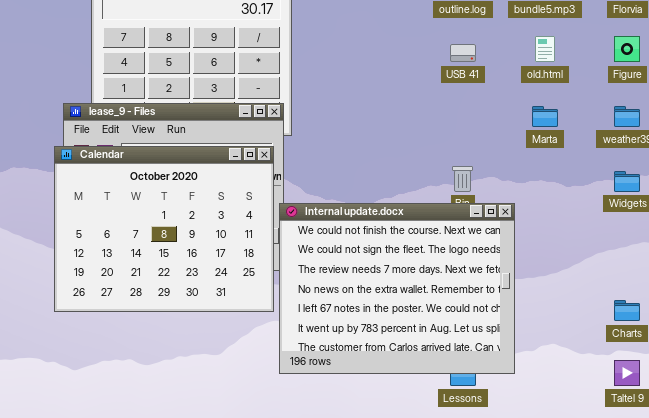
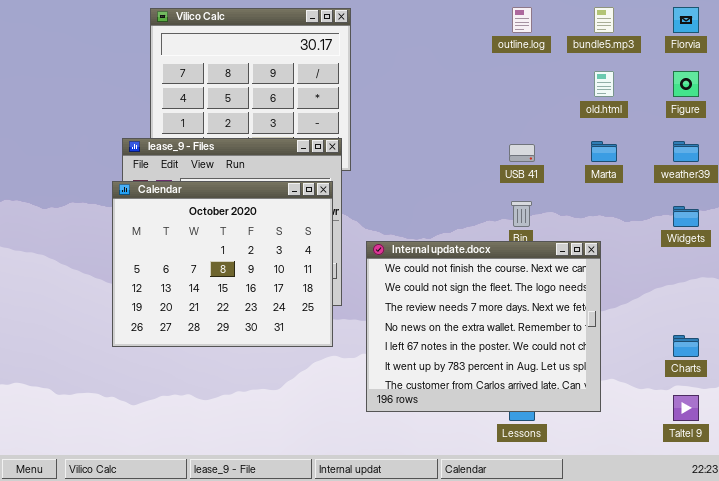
USB 41: [450,44,476,62] -> [509,144,535,162], moved
Internal update.docx: [279,203,515,374] -> [366,241,601,412], moved

